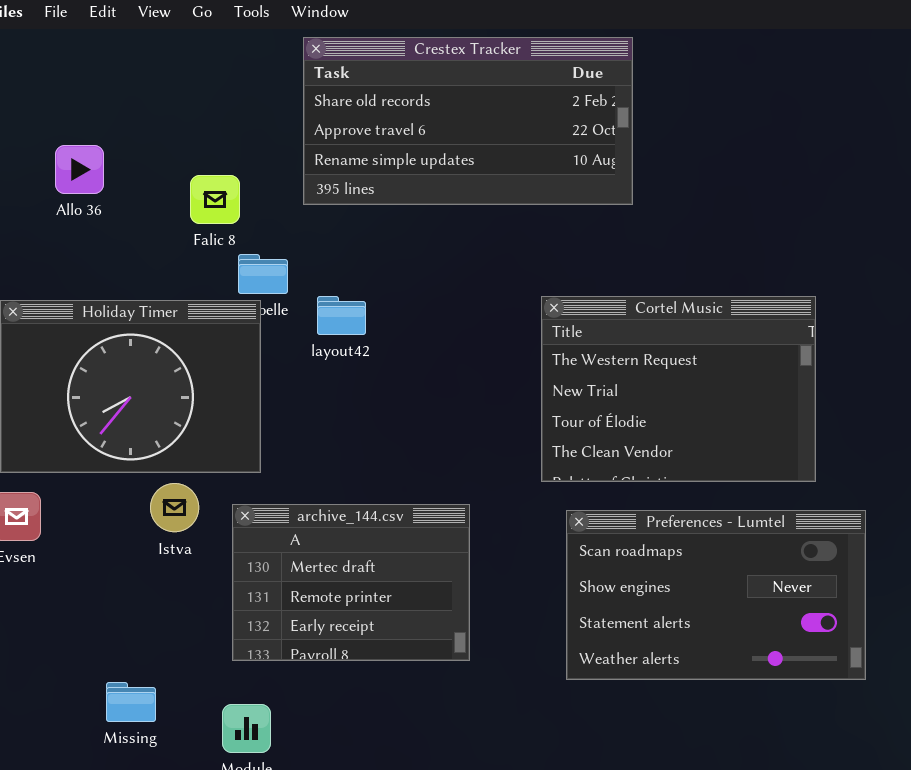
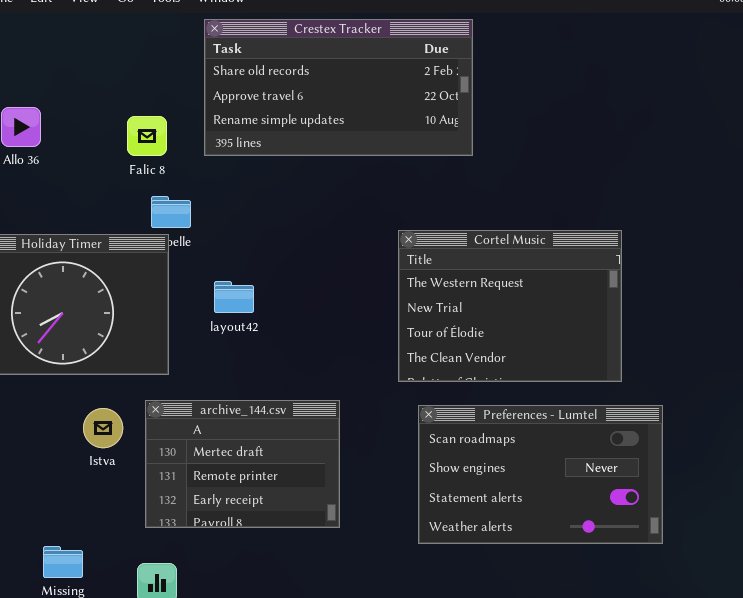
Falic 8: [190,175,240,224] -> [127,116,167,156], moved
layout42: [317,296,366,335] -> [214,281,254,313], moved
Istva: [150,483,199,532] -> [83,408,123,448], moved

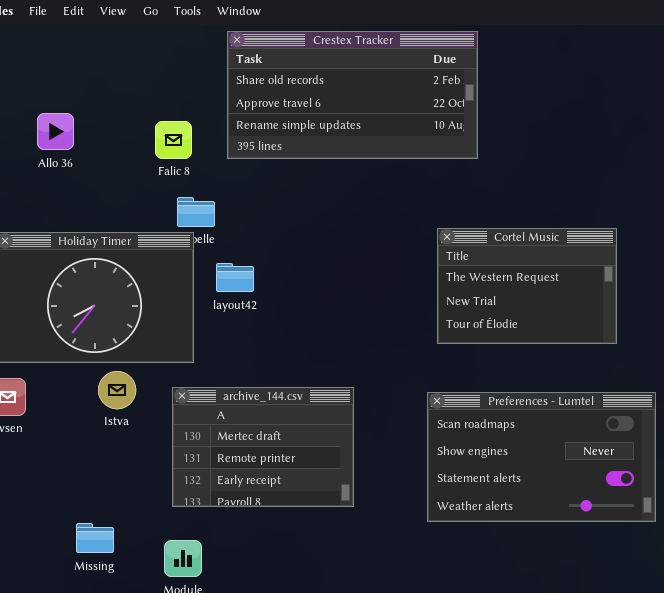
Cortel Music: [398,230,622,382] -> [437,228,617,344], resized
layout42: [214,281,254,313] -> [216,263,254,292], moved
Istva: [83,408,123,448] -> [98,371,136,409], moved

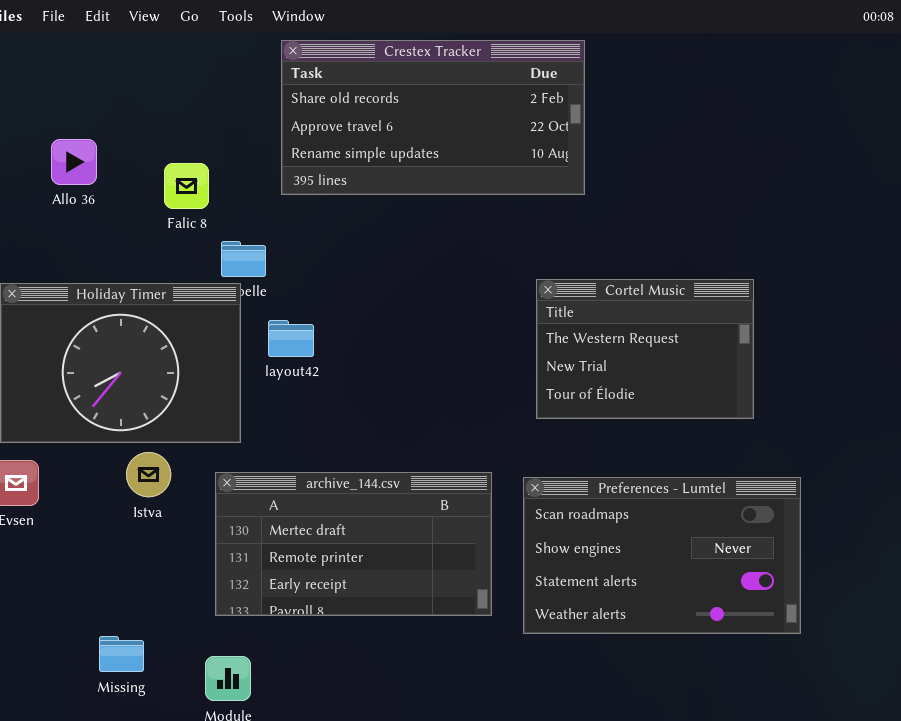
Falic 8: [155,121,192,159] -> [164,163,209,209], moved
archive_144.csv: [172,387,354,507] -> [215,472,492,616], resized

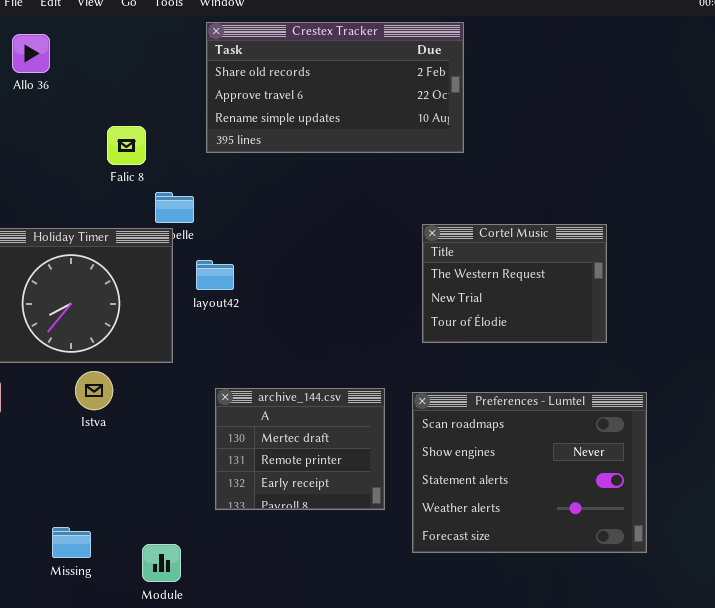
Allo 36: [51,139,97,185] -> [12,34,50,73], moved
archive_144.csv: [215,472,492,616] -> [215,388,385,510], resized
Preferences - Lumtel: [523,477,801,634] -> [412,392,647,553], resized

